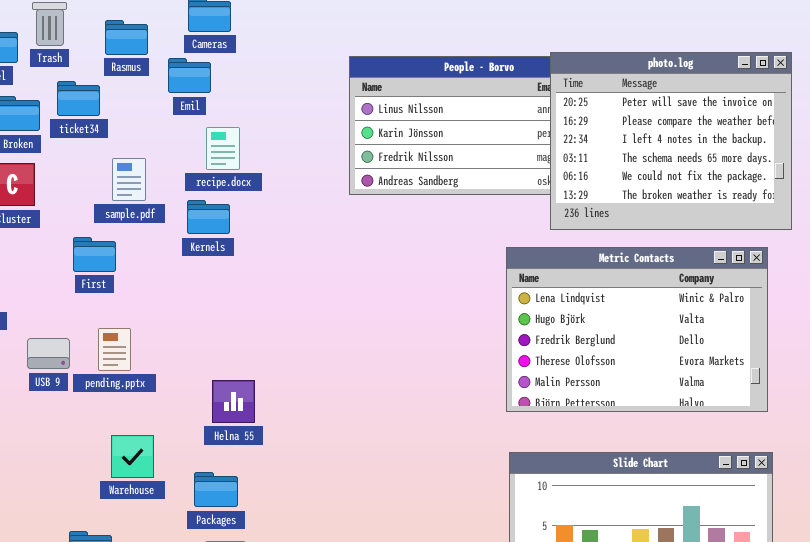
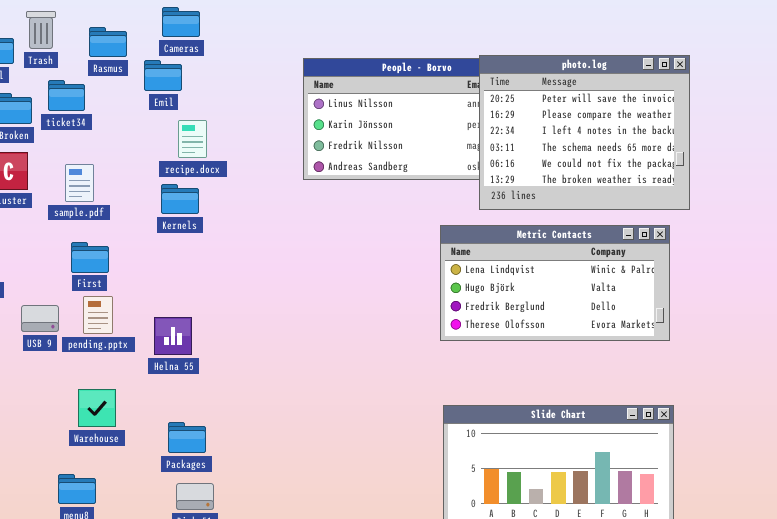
sample.pdf: [112,158,146,201] -> [65,164,94,202], moved
First: [73,237,116,272] -> [71,242,109,273], moved
Metric Contacts: [506,247,768,412] -> [440,225,670,341], resized
Helna 55: [212,380,255,423] -> [154,317,192,355], moved
Warehouse: [111,435,154,478] -> [78,389,116,427], moved

